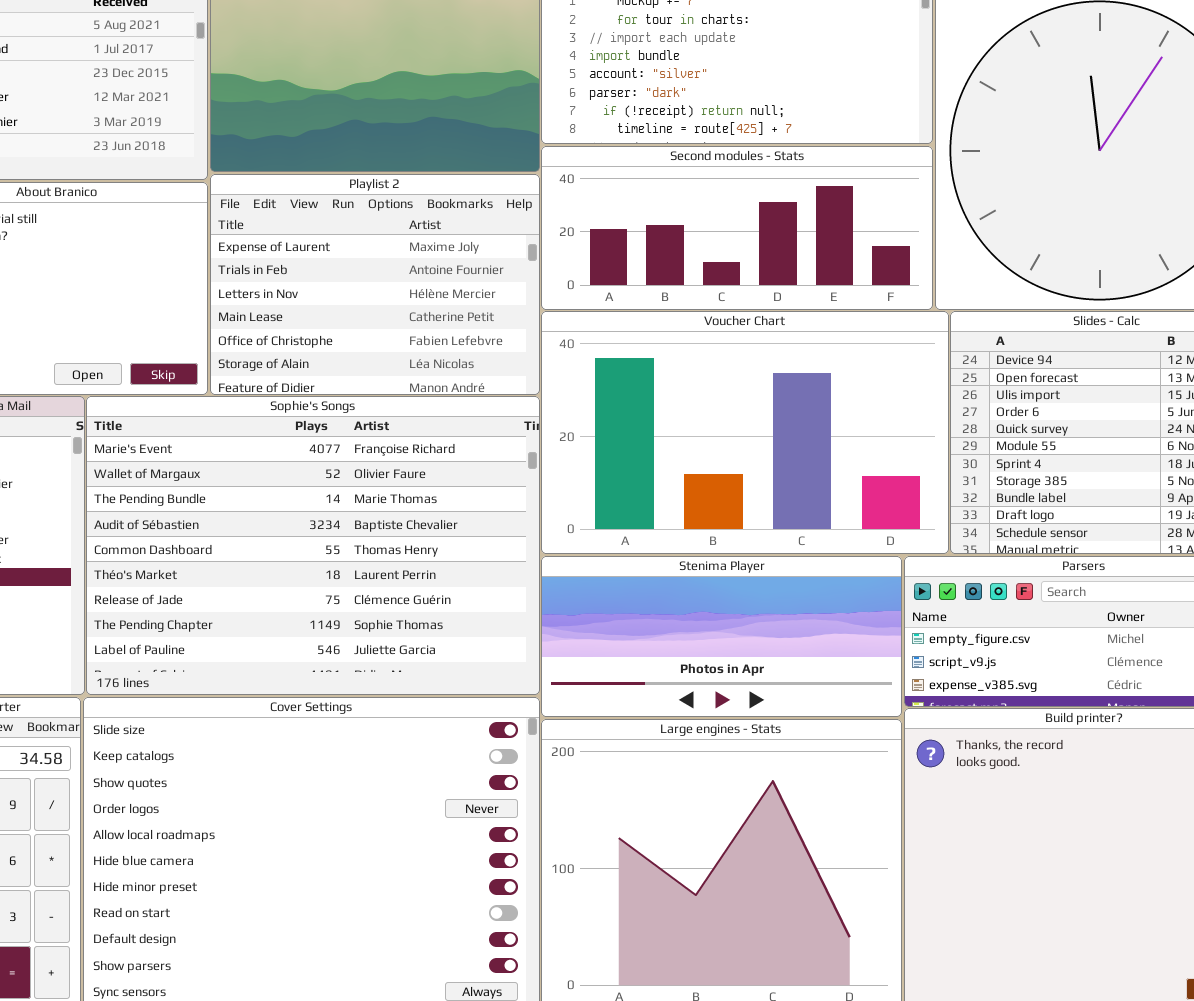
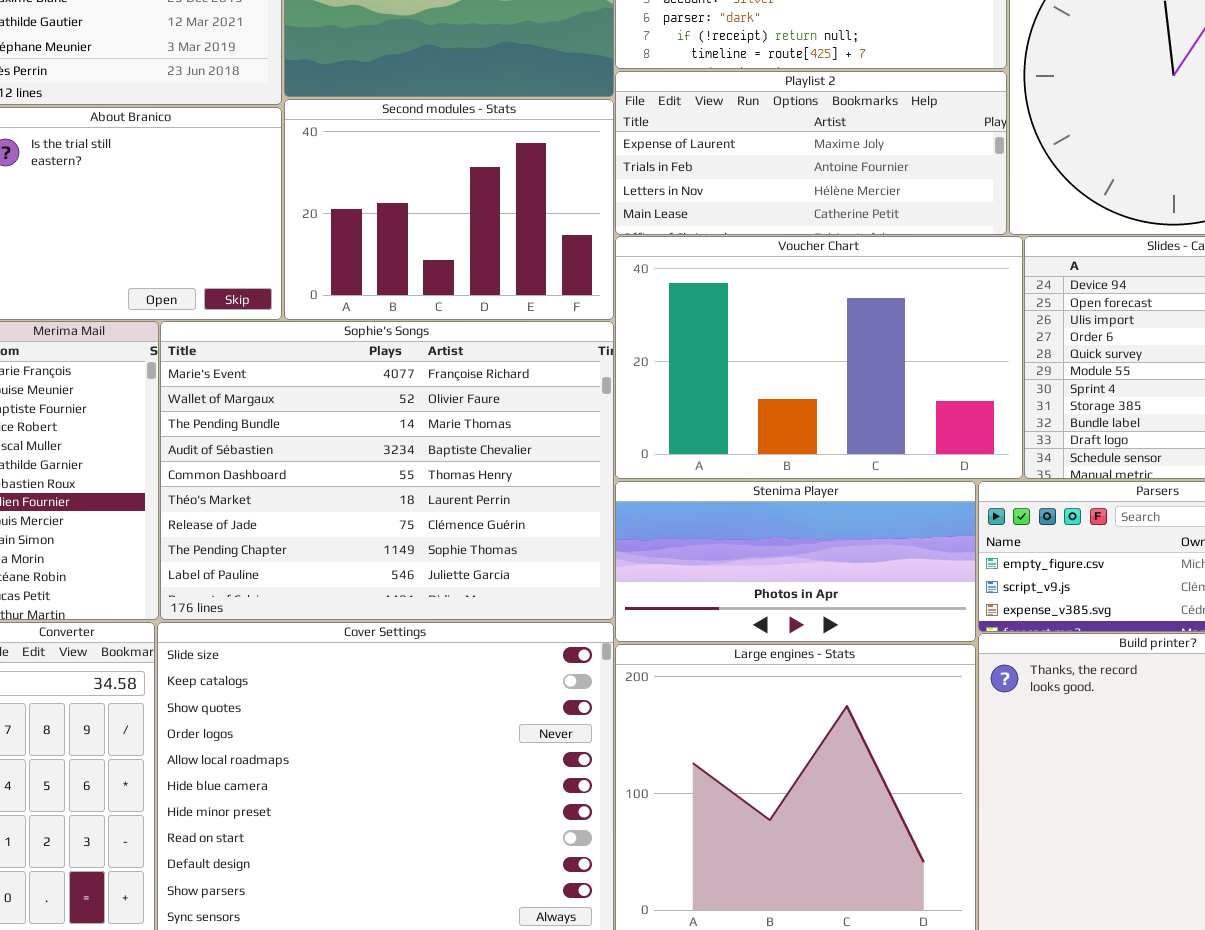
Second modules - Stats: [541,146,933,310] -> [284,99,614,320], moved, resized
Playlist 2: [210,174,540,395] -> [615,71,1007,235], moved, resized

